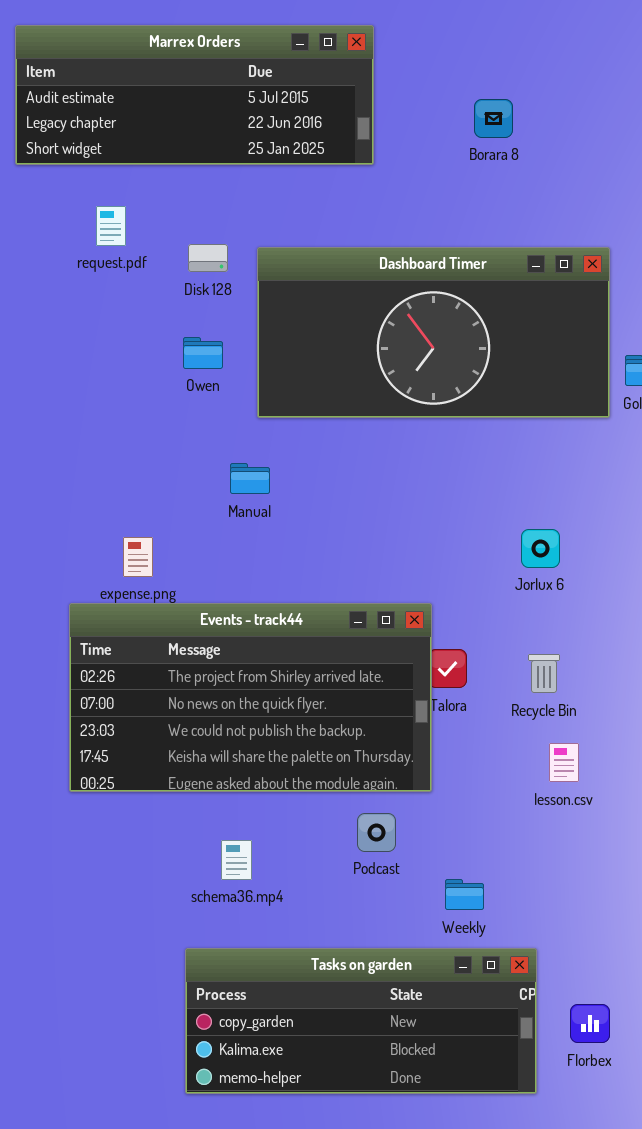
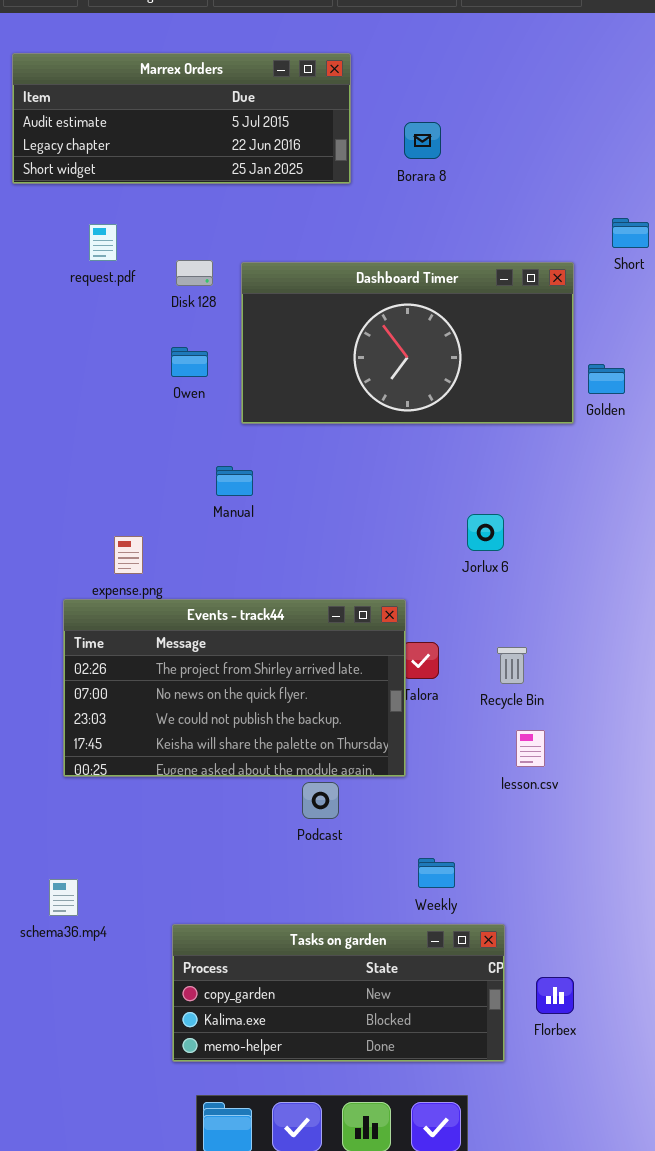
Borara 8: [474,99,513,138] -> [404,122,441,159], moved
Jorlux 6: [521,529,560,568] -> [467,514,504,551], moved
Podcast: [357,813,396,852] -> [302,782,339,819], moved
schema36.mp4: [221,840,252,880] -> [49,879,78,916], moved

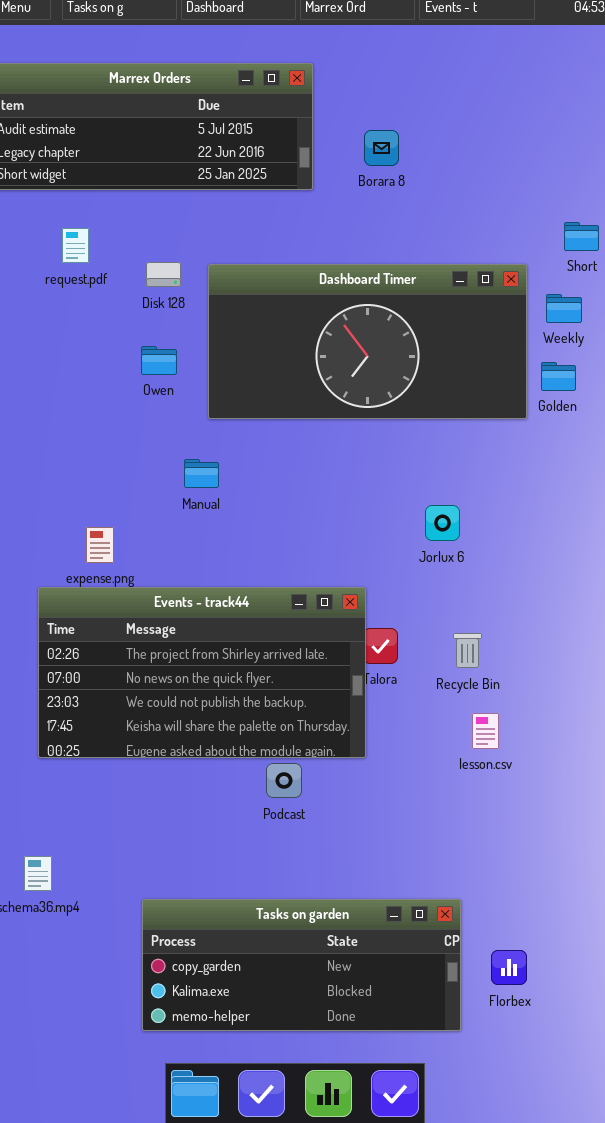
Weekly: [418,858,455,888] -> [546,294,582,323], moved

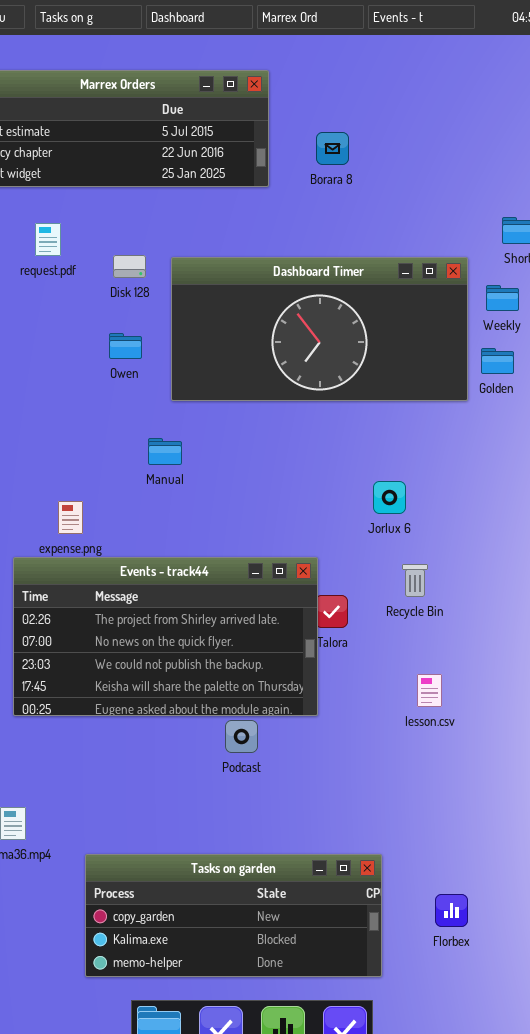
Recycle Bin: [453,633,482,668] -> [402,564,428,597], moved
Tasks on garden: [142,899,461,1031] -> [85,854,382,977], moved

